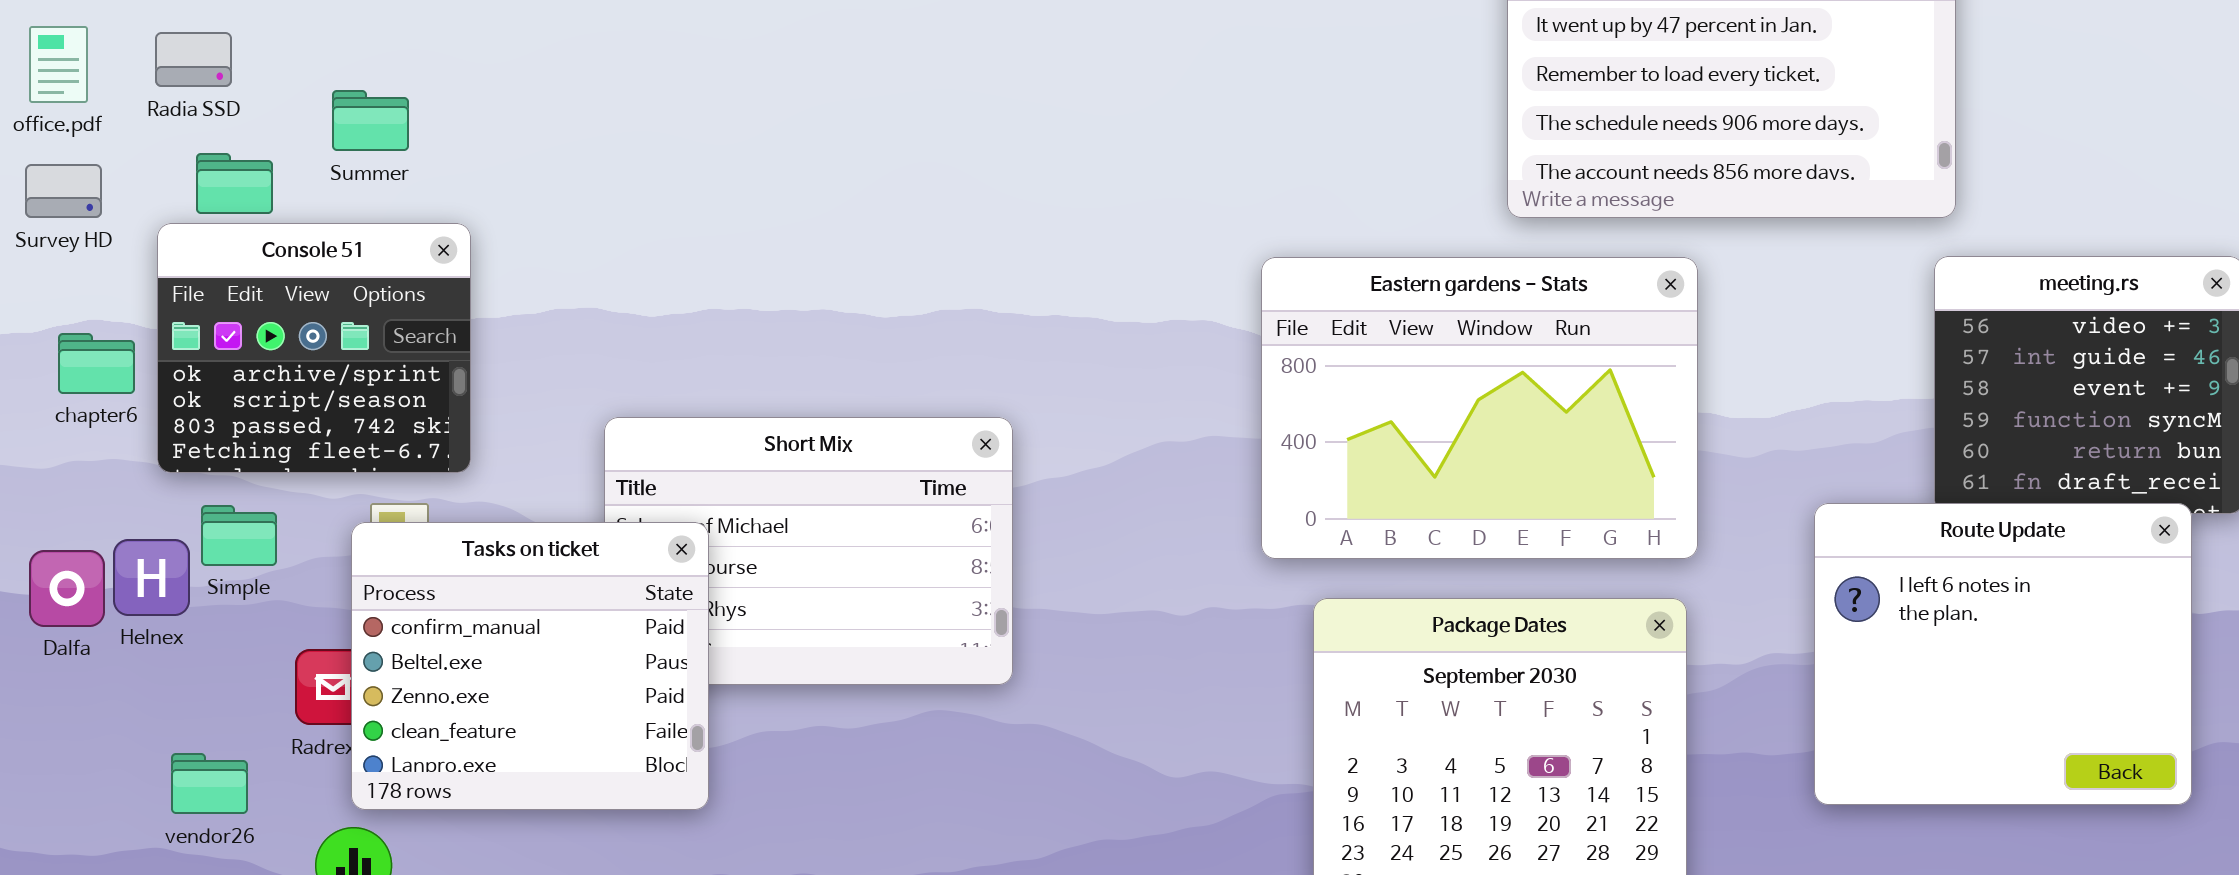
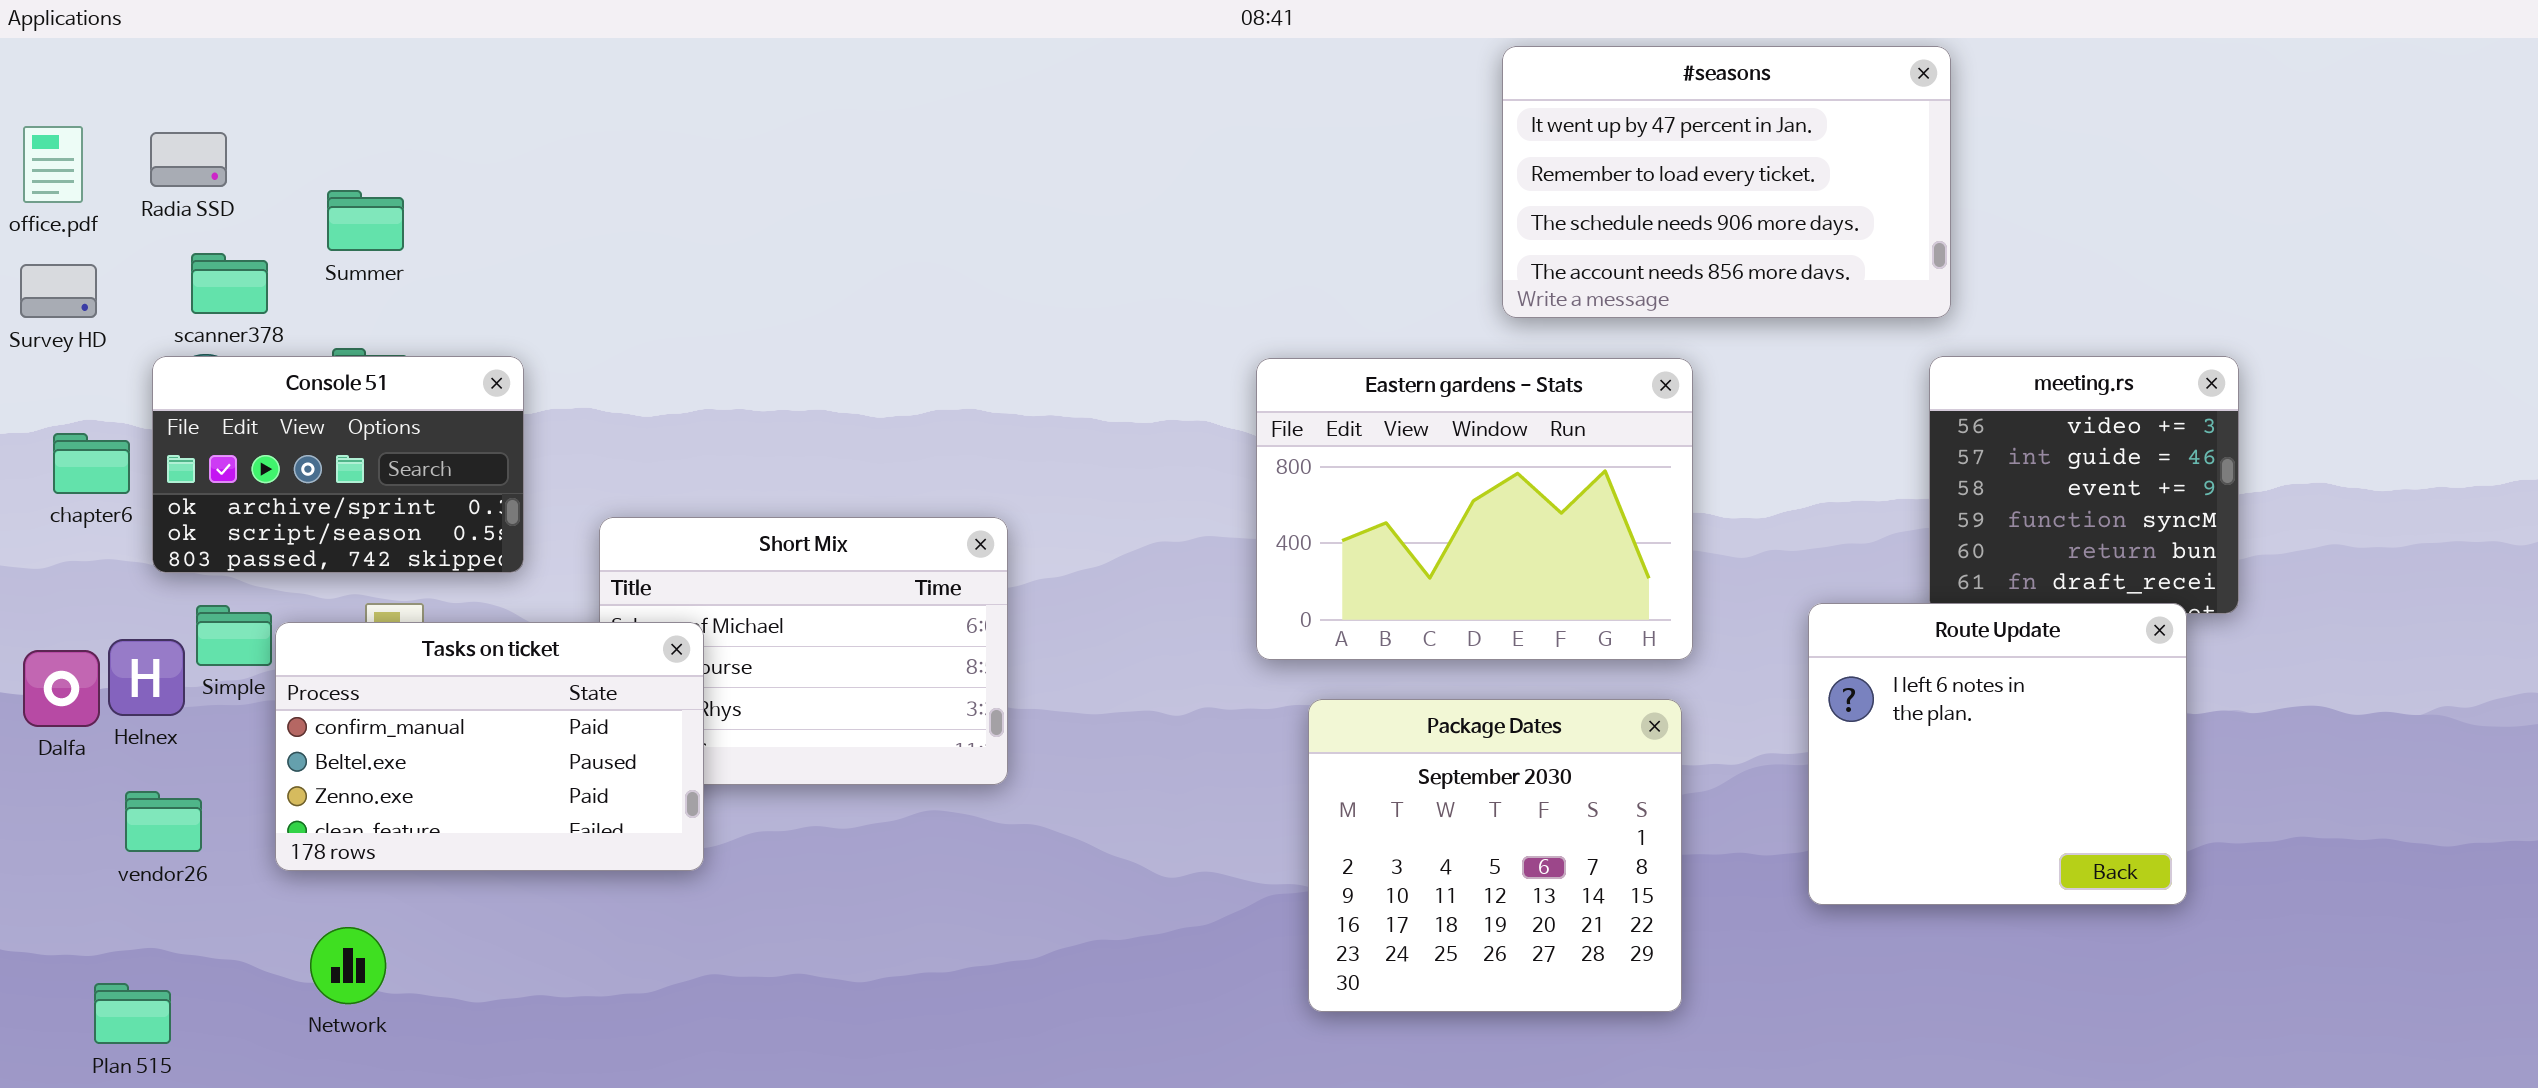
Console 51: [157,223,471,473] -> [152,356,524,573], resized
Tasks on ticket: [351,522,709,810] -> [275,622,704,871], resized
vendor26: [171,753,248,814] -> [125,791,202,852], moved

